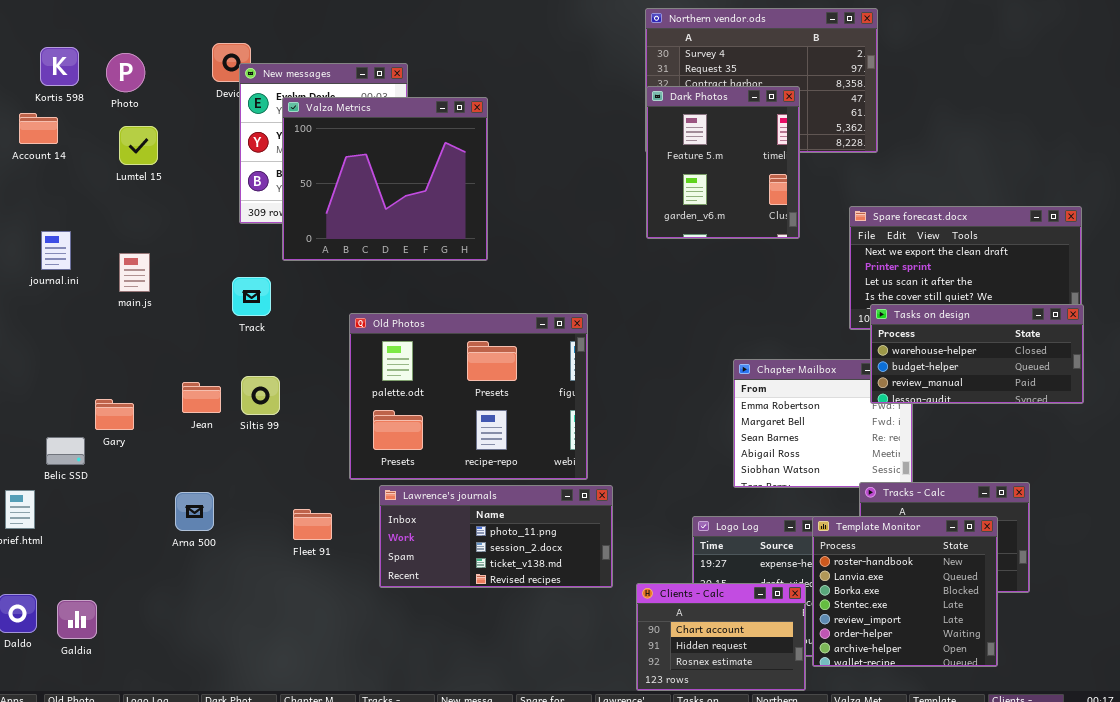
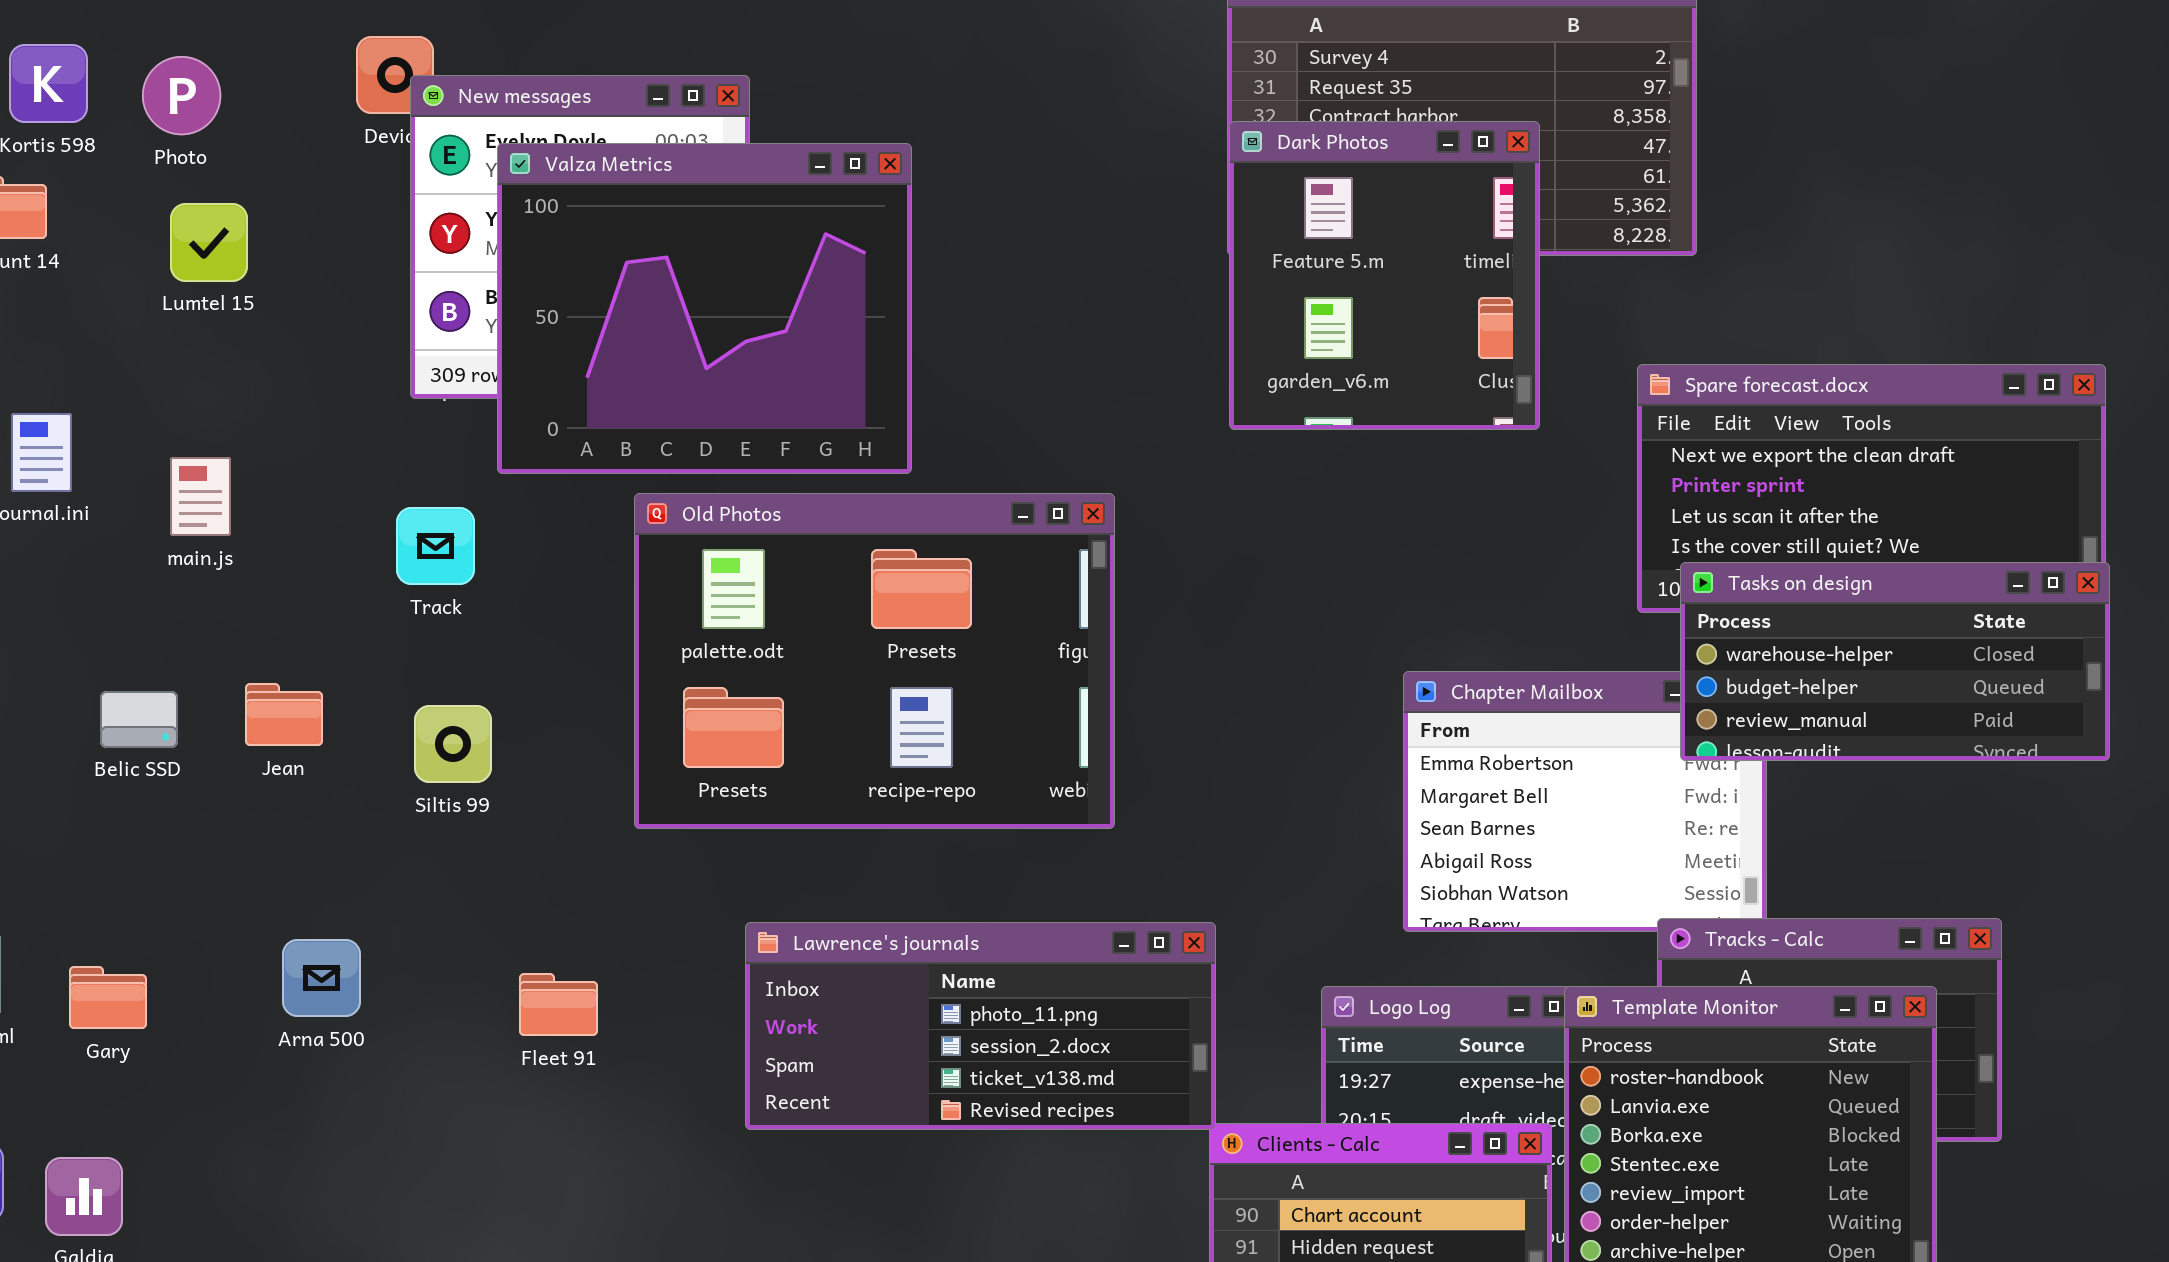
Old Photos: [349,313,588,480] -> [634,493,1115,829], moved
Jean: [182,382,221,413] -> [245,683,323,746], moved
Gary: [95,399,134,430] -> [69,966,147,1029], moved
Belic SSD: [46,437,85,465] -> [100,691,178,748], moved
Lawrence's journals: [379,485,613,588] -> [745,922,1216,1130], moved

